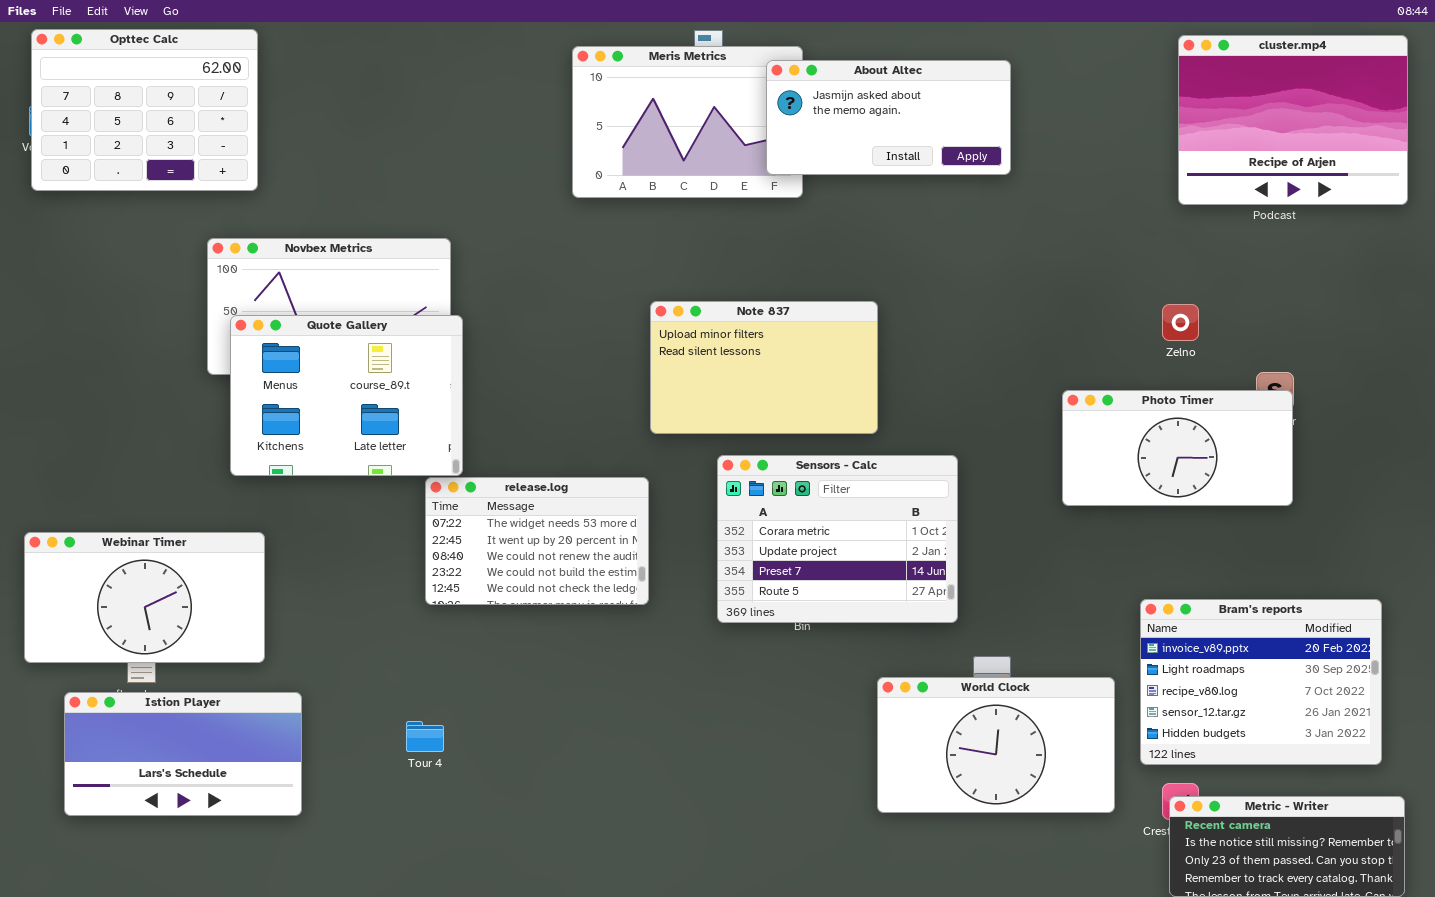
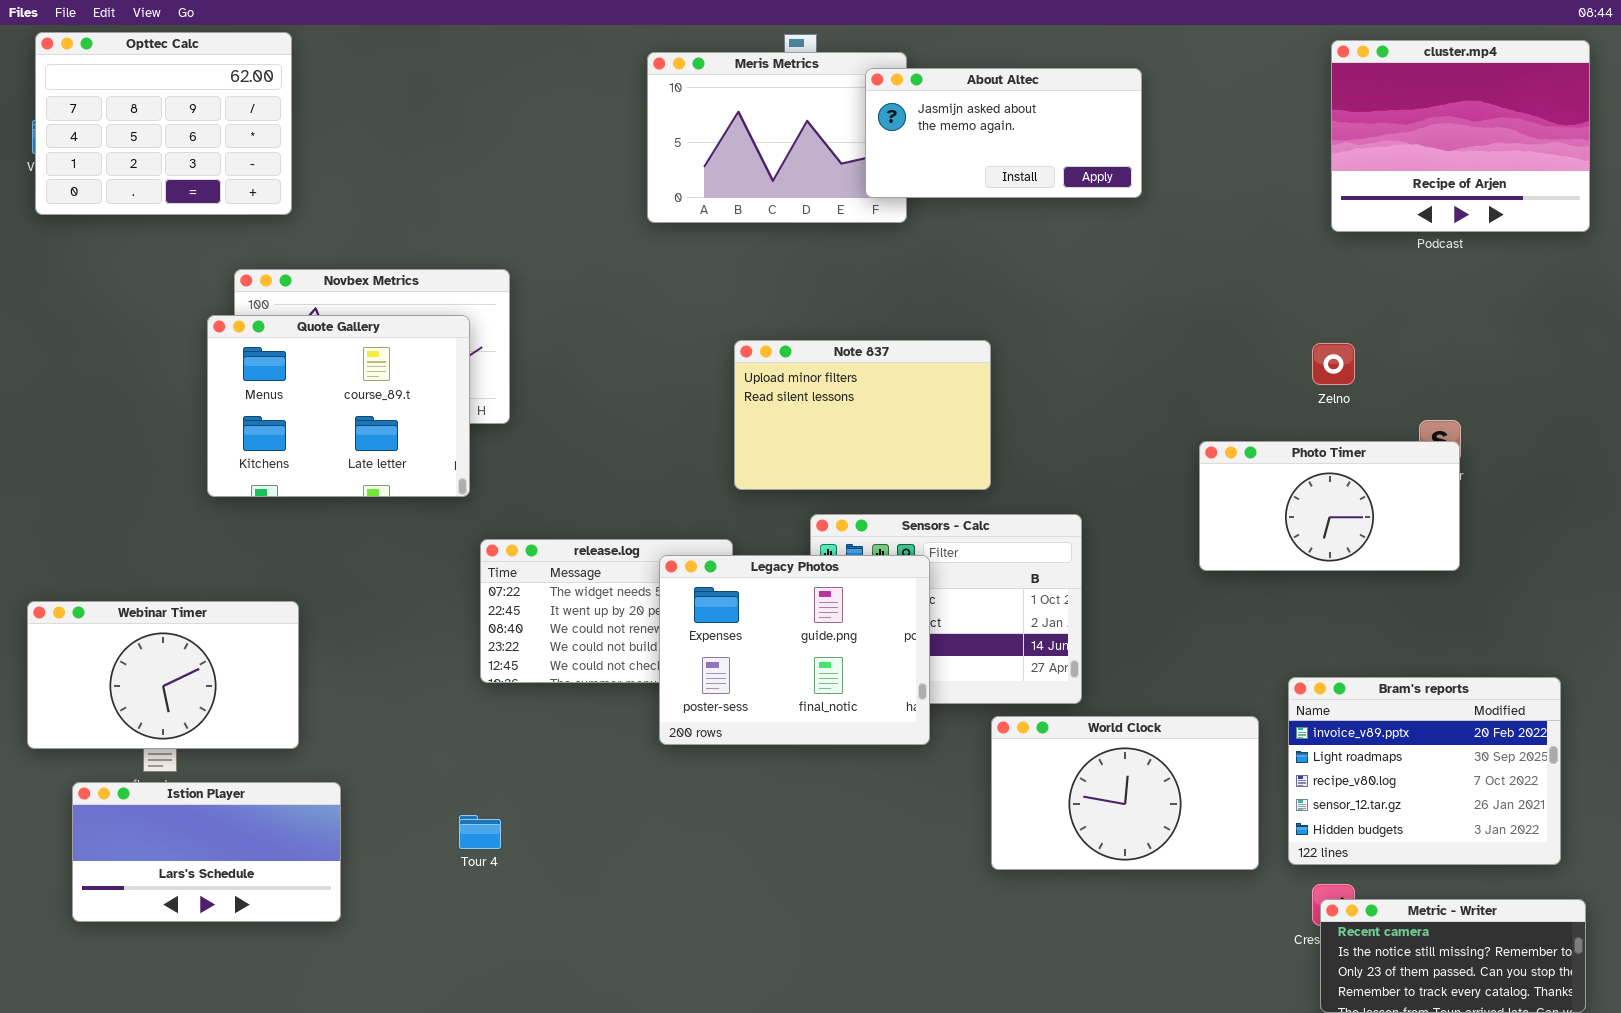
Quote Gallery: [230,315,463,476] -> [207,315,470,497], moved
Legacy Photos: none -> [659,555,930,745], opened
World Clock: [877,677,1115,813] -> [991,716,1259,870], moved

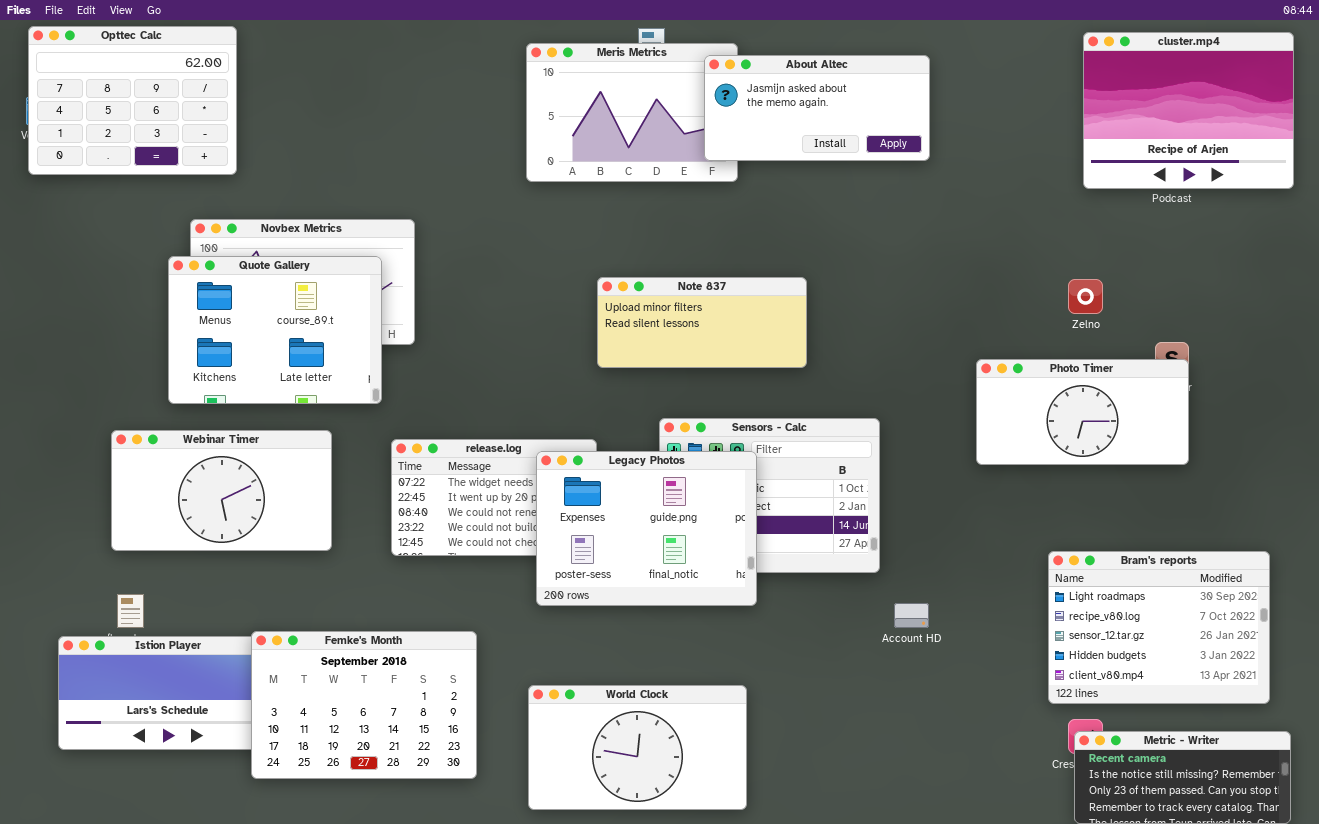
Note 837: [734,340,991,490] -> [597,277,807,368], resized
Webinar Timer: [27,601,299,749] -> [111,430,332,551], moved
Bram's reports: [1288,677,1561,865] -> [1048,551,1270,704], scrolled down 1 row
World Clock: [991,716,1259,870] -> [528,685,747,810], moved
Femke's Month: none -> [251,631,477,779], opened

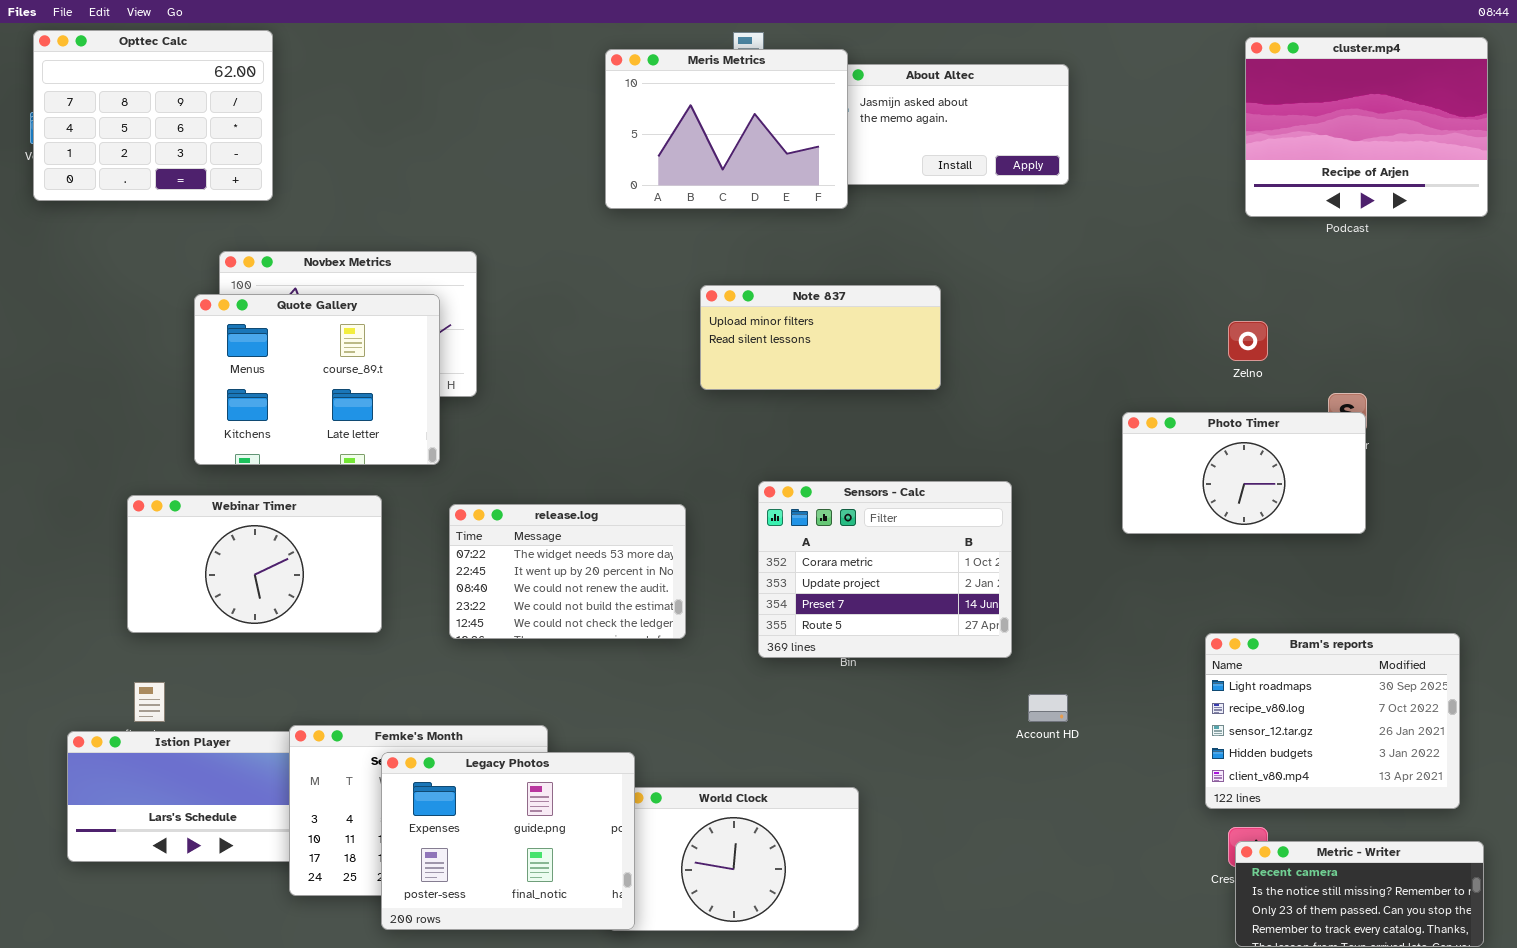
Meris Metrics: [526,43,738,182] -> [605,49,848,209], raised
Note 837: [597,277,807,368] -> [700,285,941,390], moved
Legacy Photos: [536,451,757,606] -> [381,752,635,930], moved

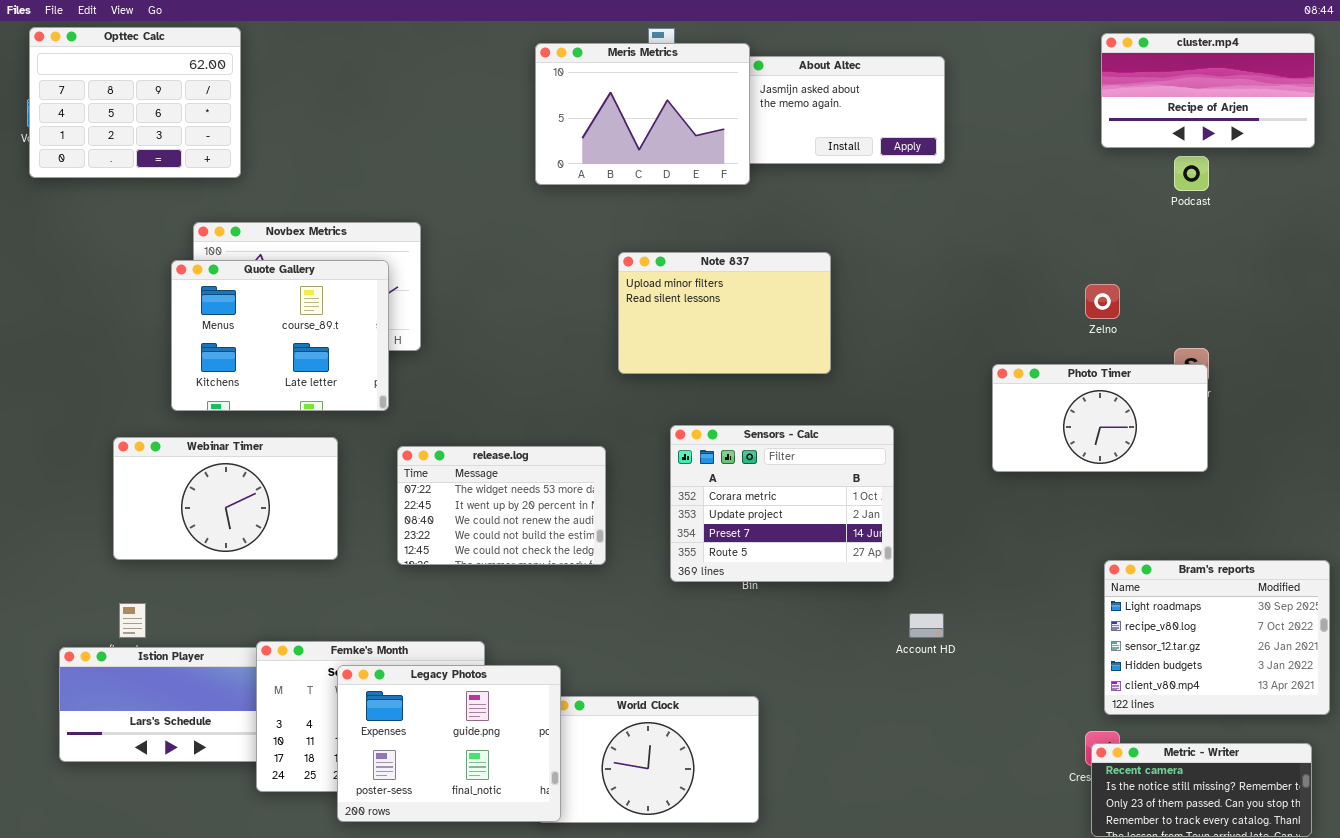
cluster.mp4: [1245,37,1488,217] -> [1101,33,1315,148], resized
Note 837: [700,285,941,390] -> [618,252,831,374], resized
Bram's reports: [1205,633,1460,809] -> [1104,560,1330,715], moved

